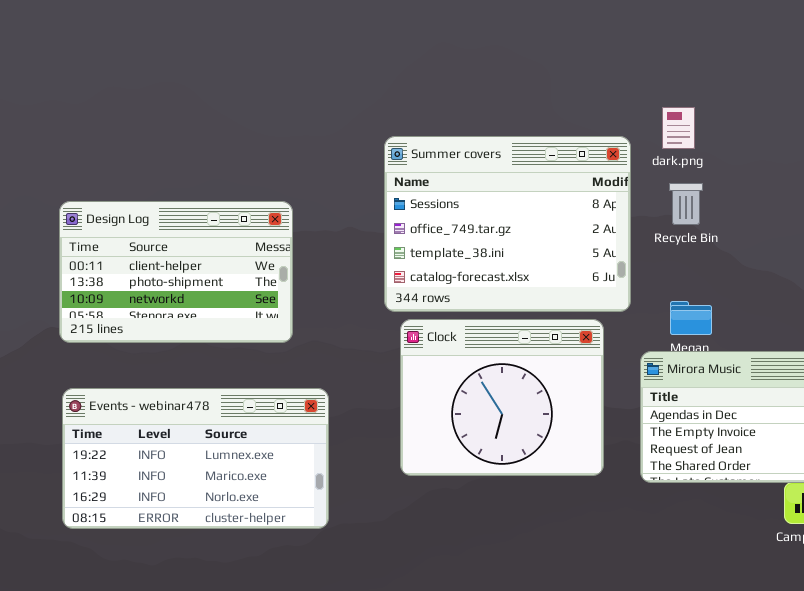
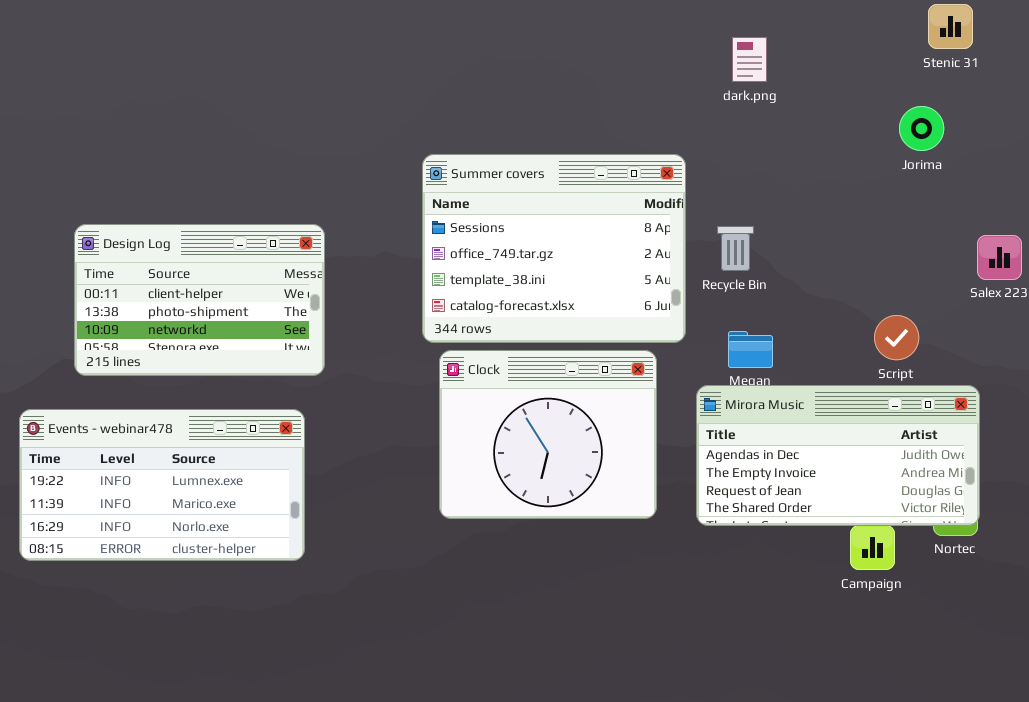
dark.png: [662,107,695,149] -> [732,37,767,82], moved
Recycle Bin: [669,183,703,225] -> [717,226,754,271], moved
Events - webinar478: [62,388,329,529] -> [19,409,305,561], moved

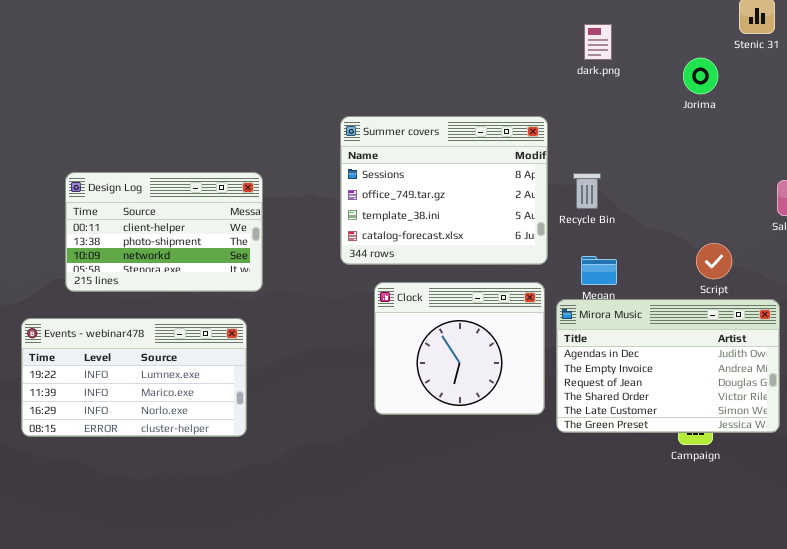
Jorima: [899,106,944,151] -> [683,58,718,94], moved
Clock: [439,350,657,519] -> [374,282,545,415], moved
Mirora Music: [696,385,980,526] -> [556,299,780,433], resized

